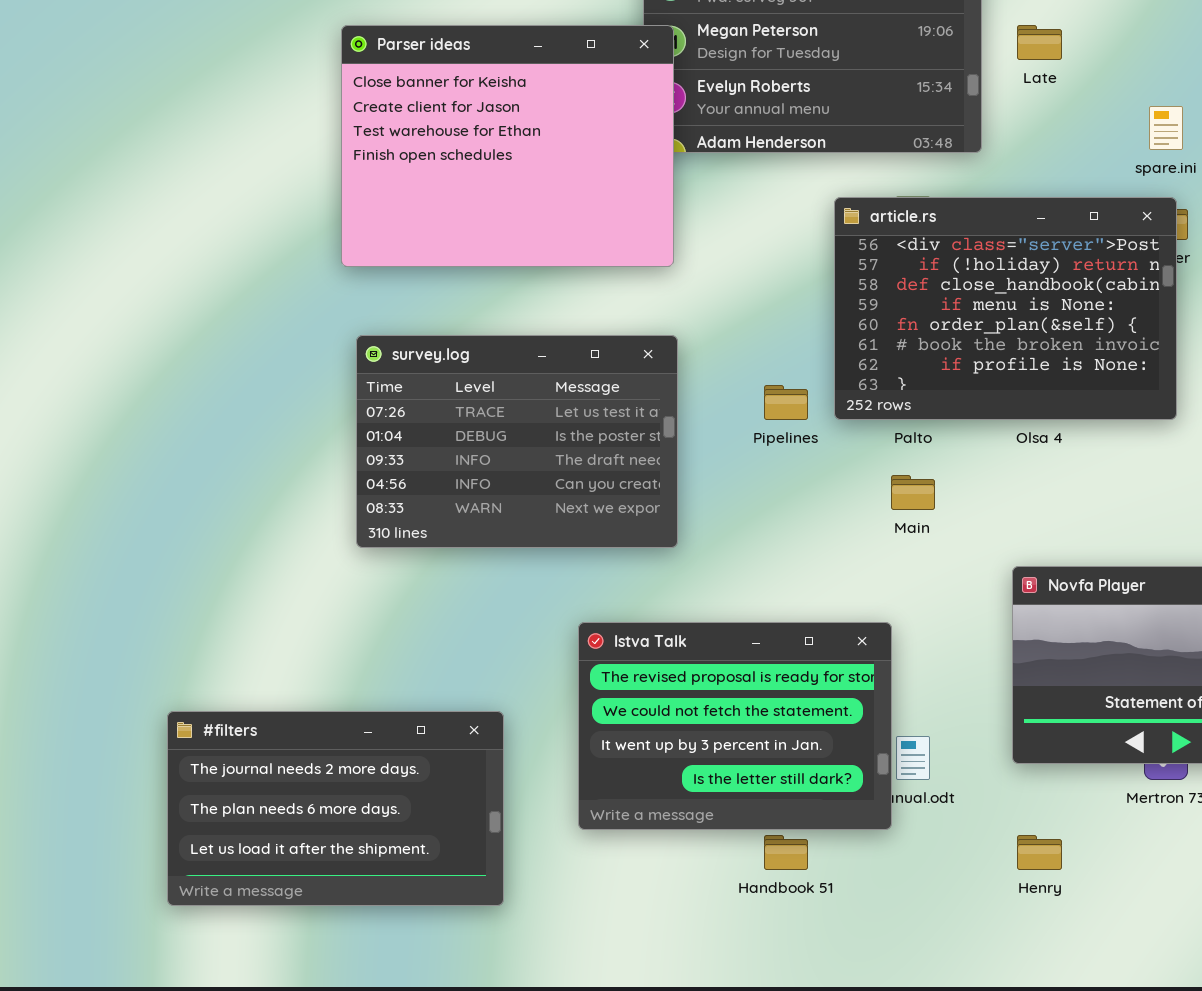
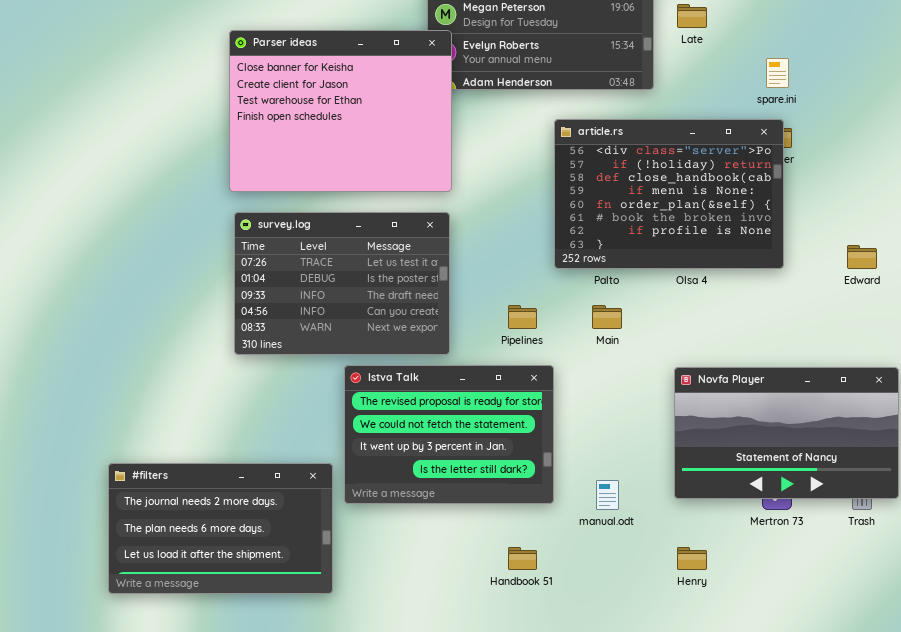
Parser ideas: [341,25,674,267] -> [229,30,452,192], moved
Pipelines: [764,385,808,420] -> [508,305,537,329], moved
Istva Talk: [578,622,892,830] -> [344,365,554,504], moved

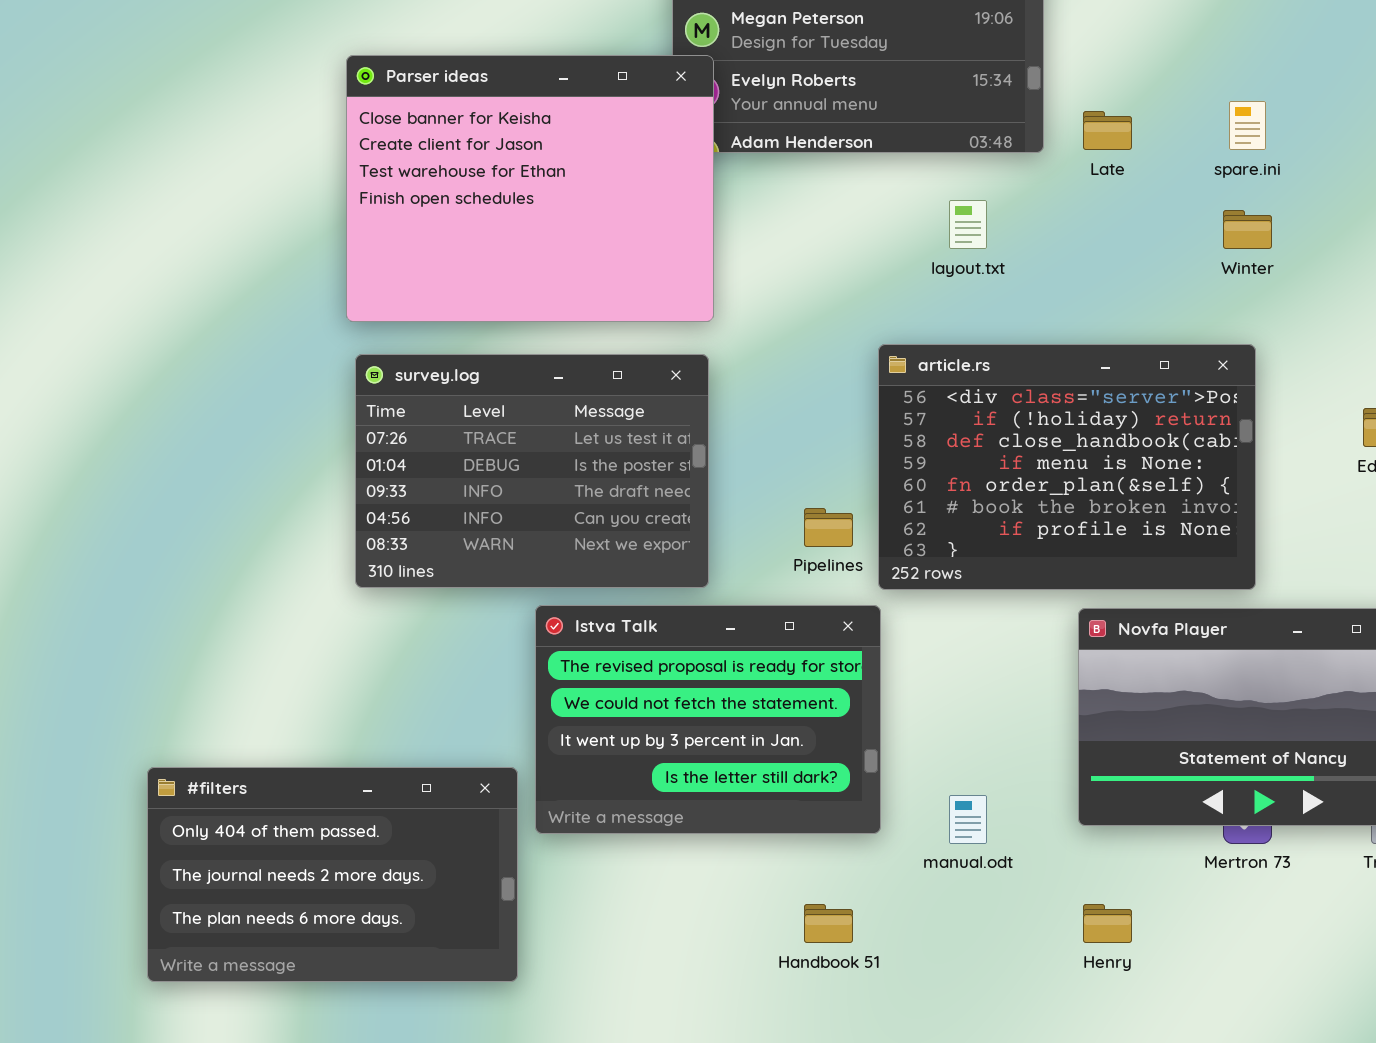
Late: [677,4,707,28] -> [1083,111,1132,150], moved
article.rs: [554,119,784,269] -> [878,344,1256,590], moved
#filters: [108,463,333,594] -> [147,767,518,982], scrolled up 1 row

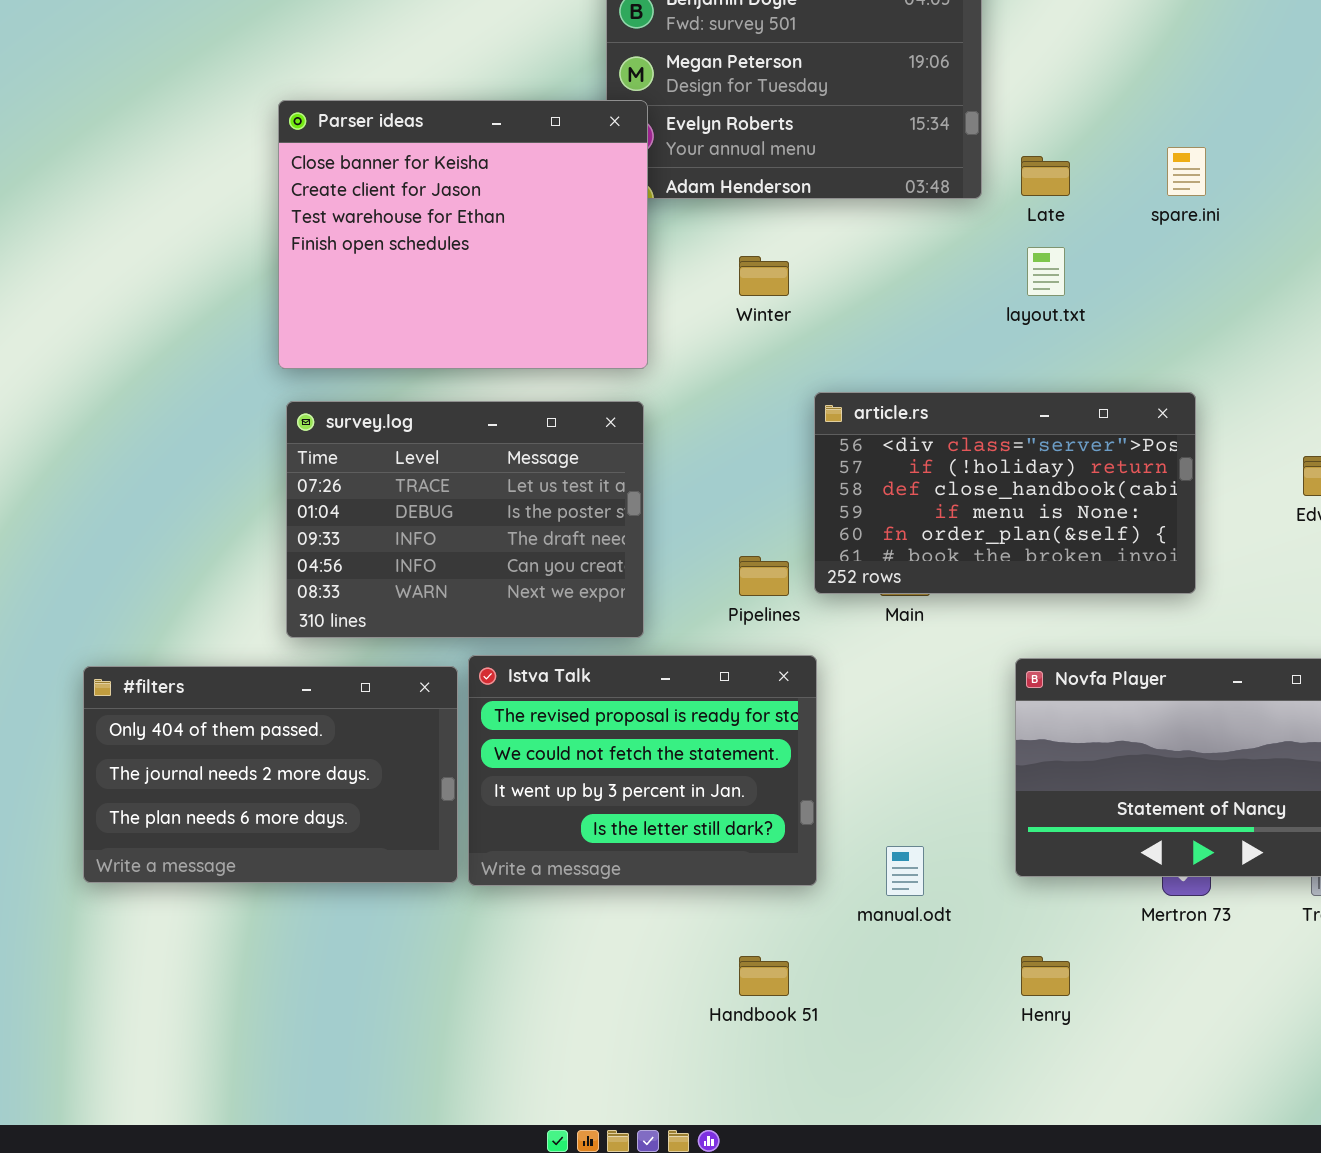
layout.txt: [949,200,987,249] -> [1027,247,1065,296], moved
Winter: [1223,210,1272,249] -> [739,256,789,296], moved
article.rs: [878,344,1256,590] -> [814,392,1196,594], resized
#filters: [147,767,518,982] -> [83,666,458,883], moved

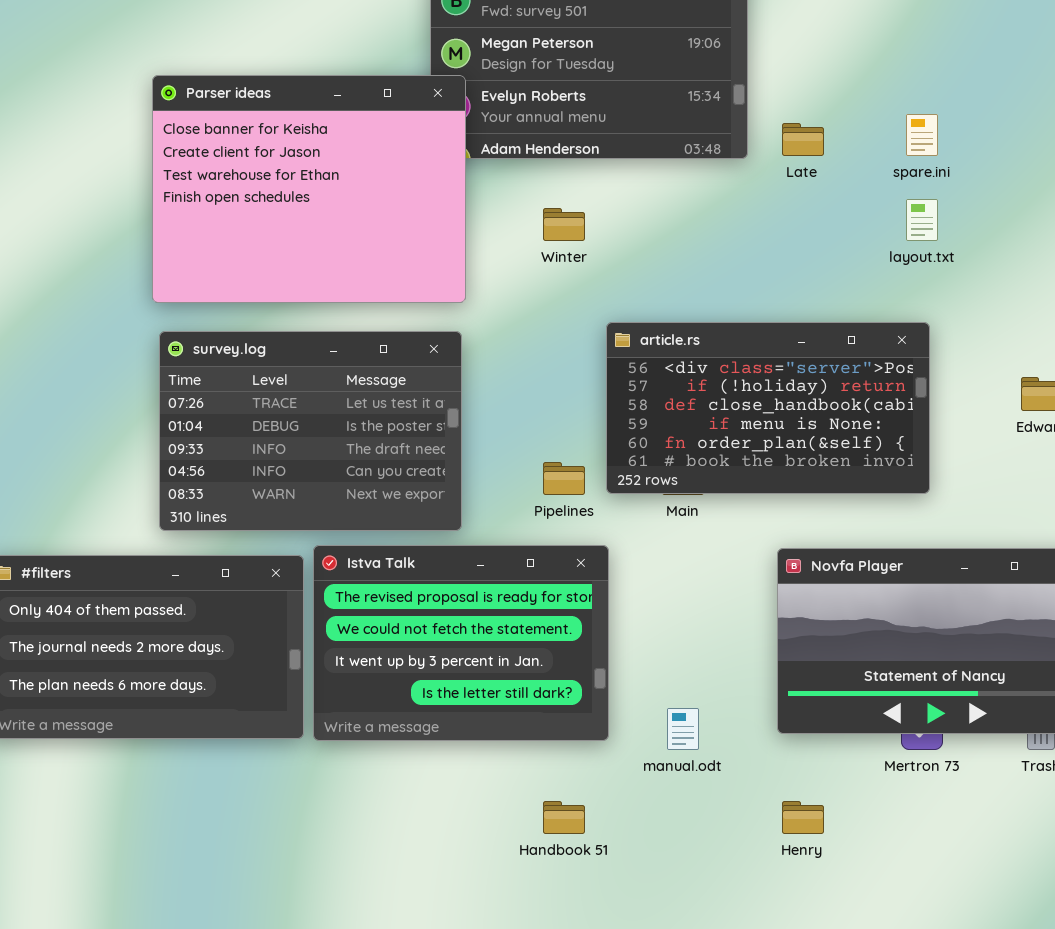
layout.txt: [1027,247,1065,296] -> [906,199,938,241], moved

